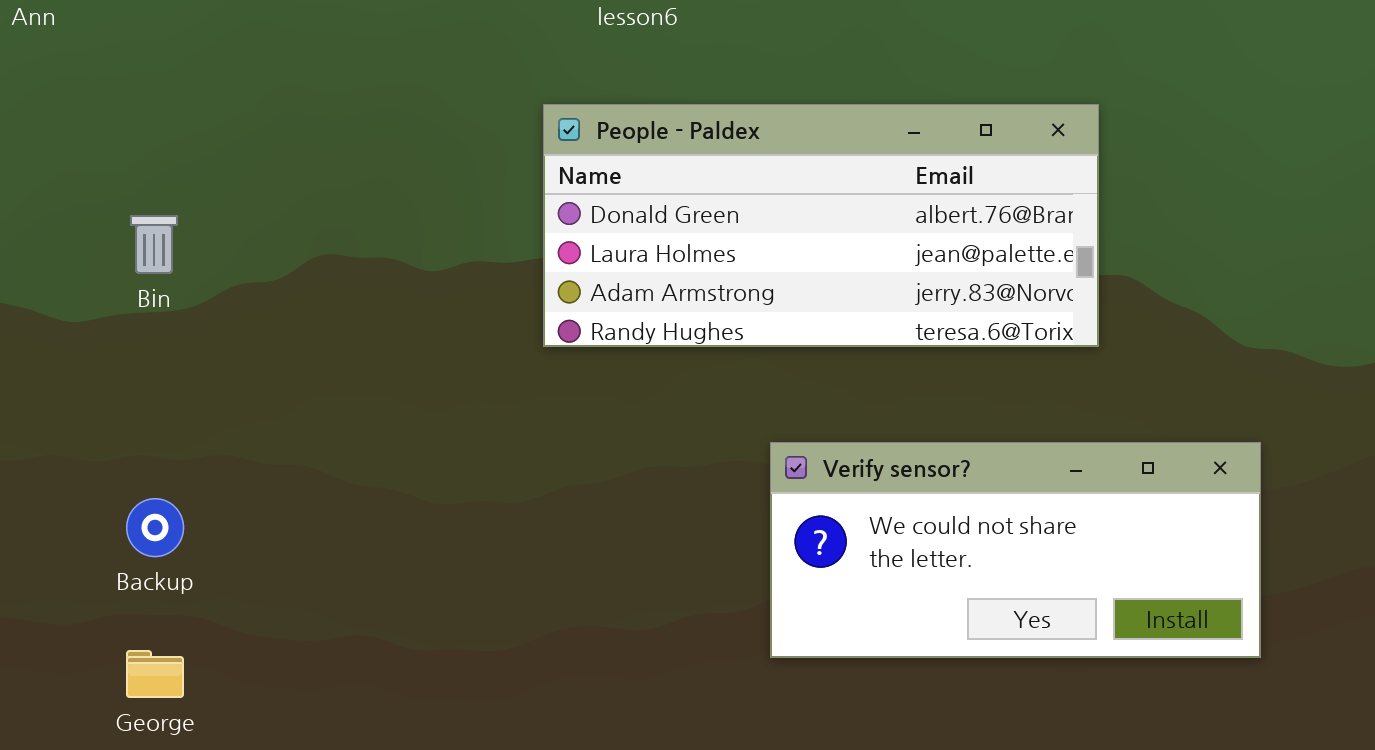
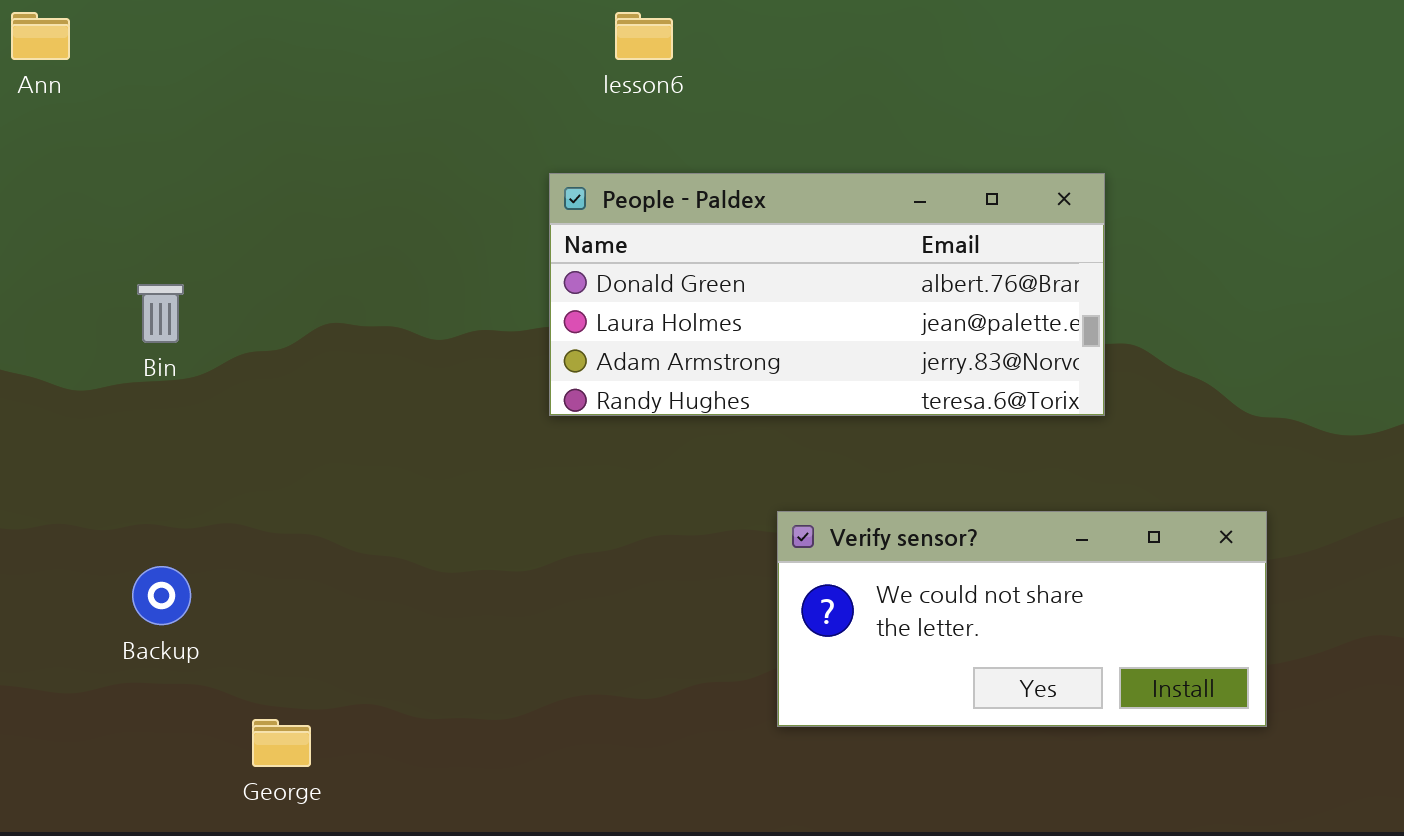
George: [126,650,184,698] -> [252,719,311,767], moved

